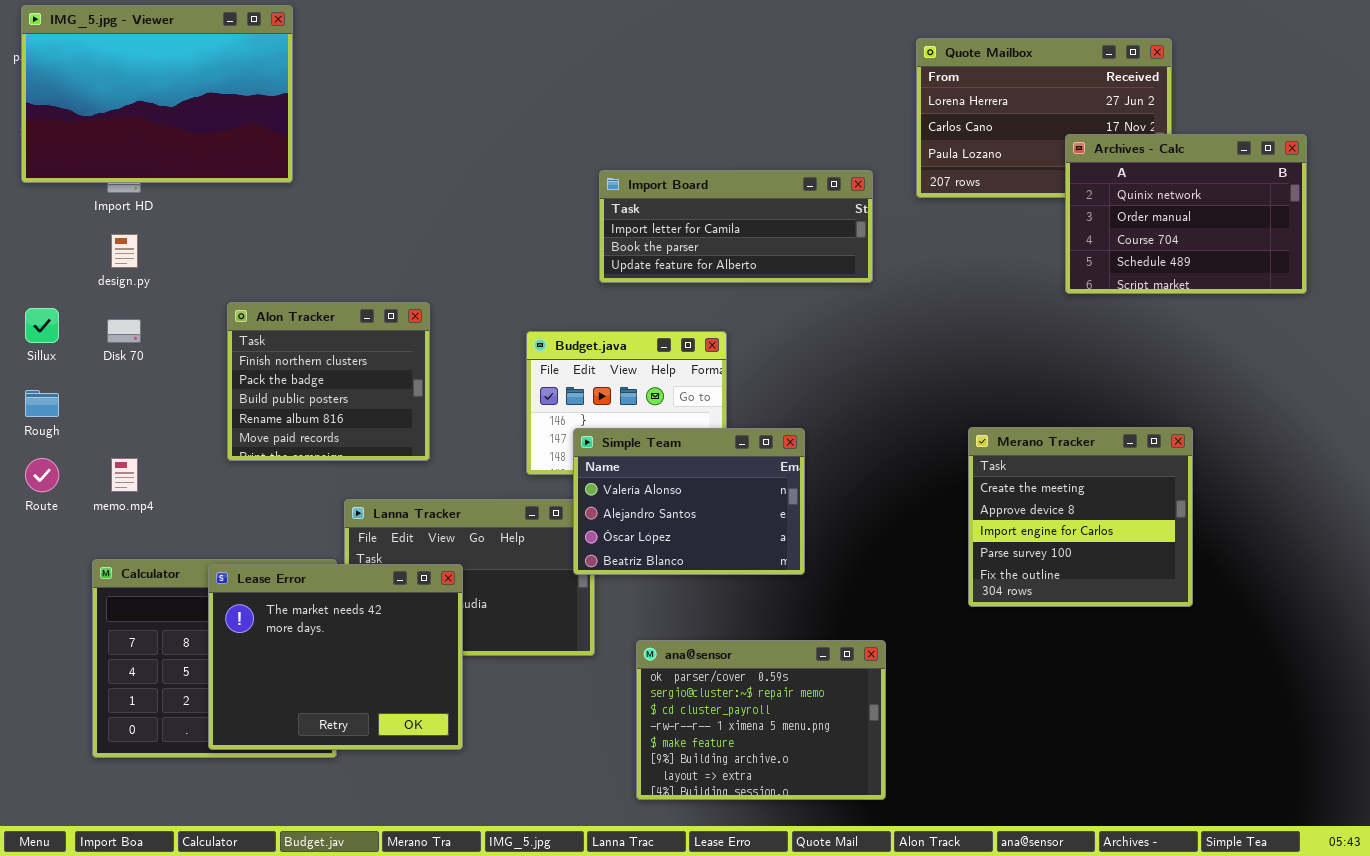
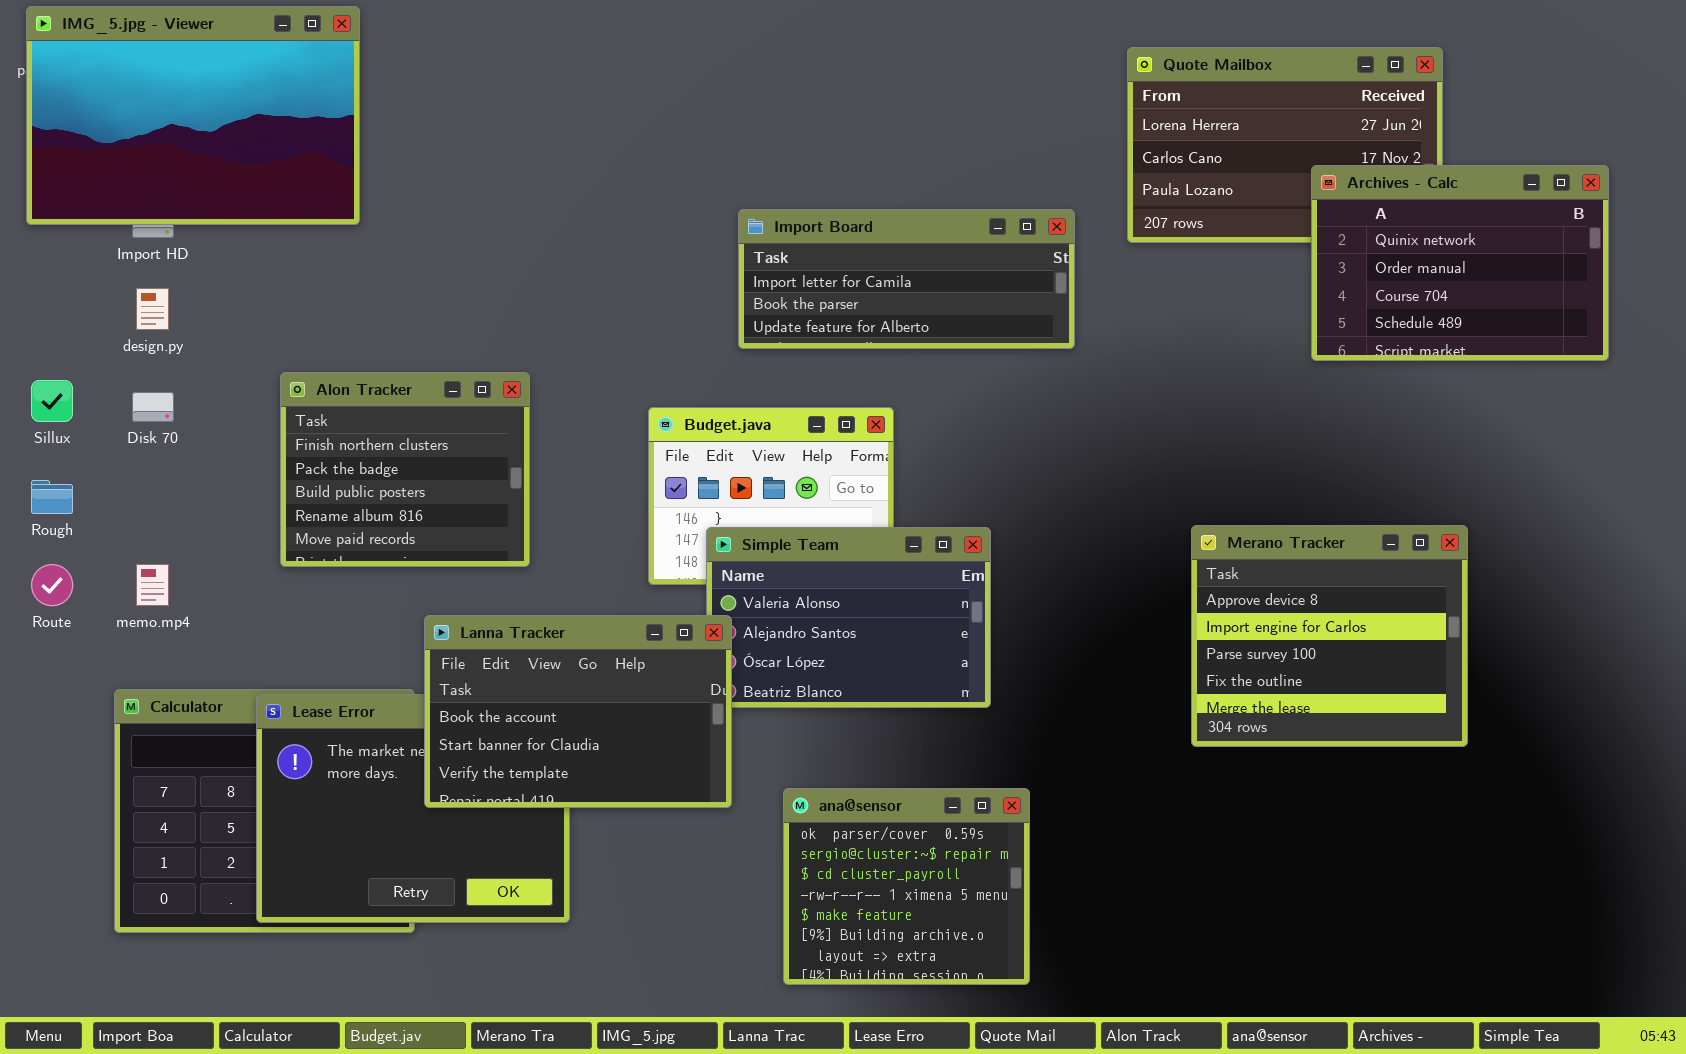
Merano Tracker: [968,427,1193,607] -> [1191,525,1468,747], scrolled down 1 row
Lanna Tracker: [344,499,595,656] -> [424,615,732,808], raised
ana@sensor: [636,640,886,800] -> [783,788,1030,985], resized

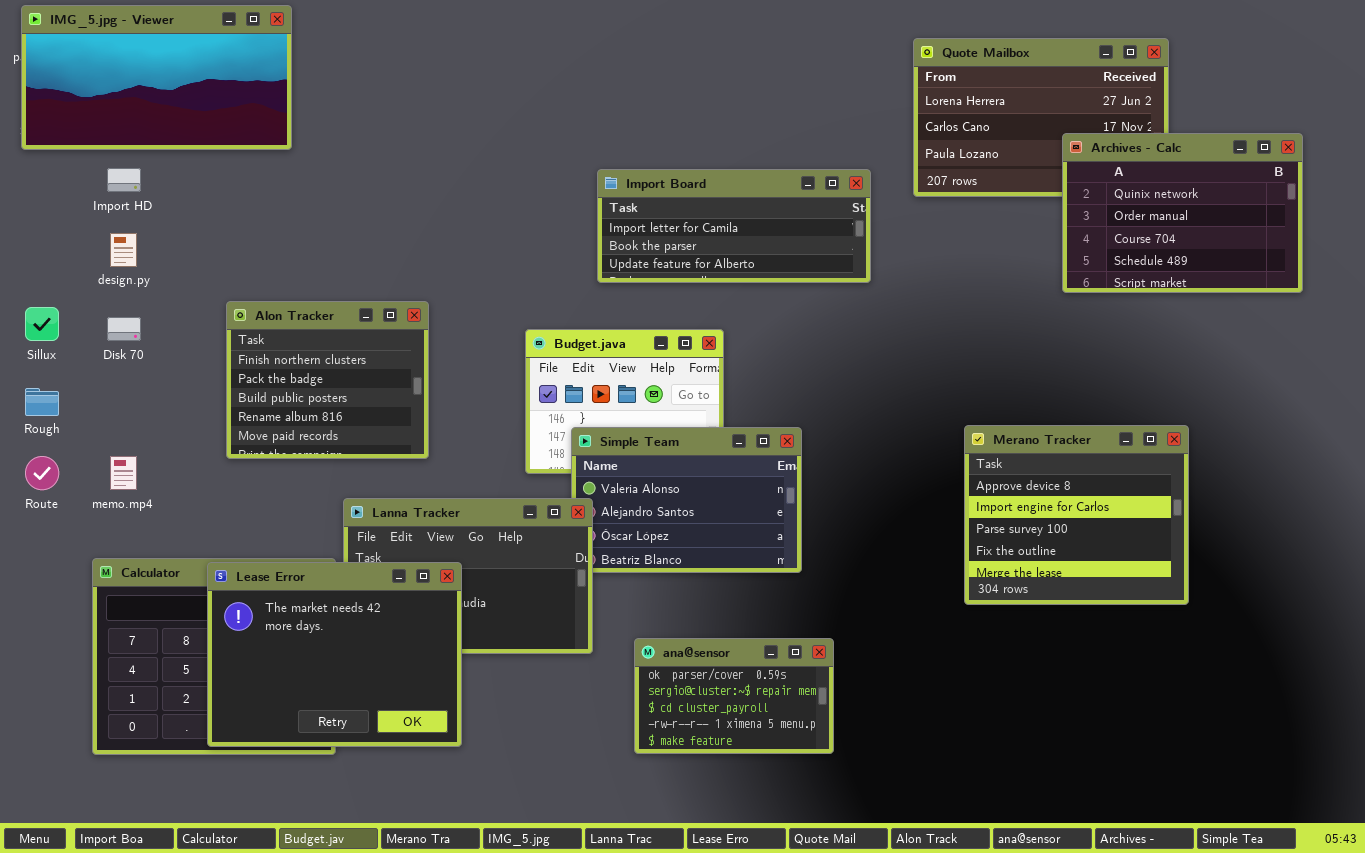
IMG_5.jpg - Viewer: [26,6,360,225] -> [21,5,292,150], resized
Lease Error: [256,694,570,923] -> [207,562,462,747], raised
ana@sensor: [783,788,1030,985] -> [634,638,834,754], resized

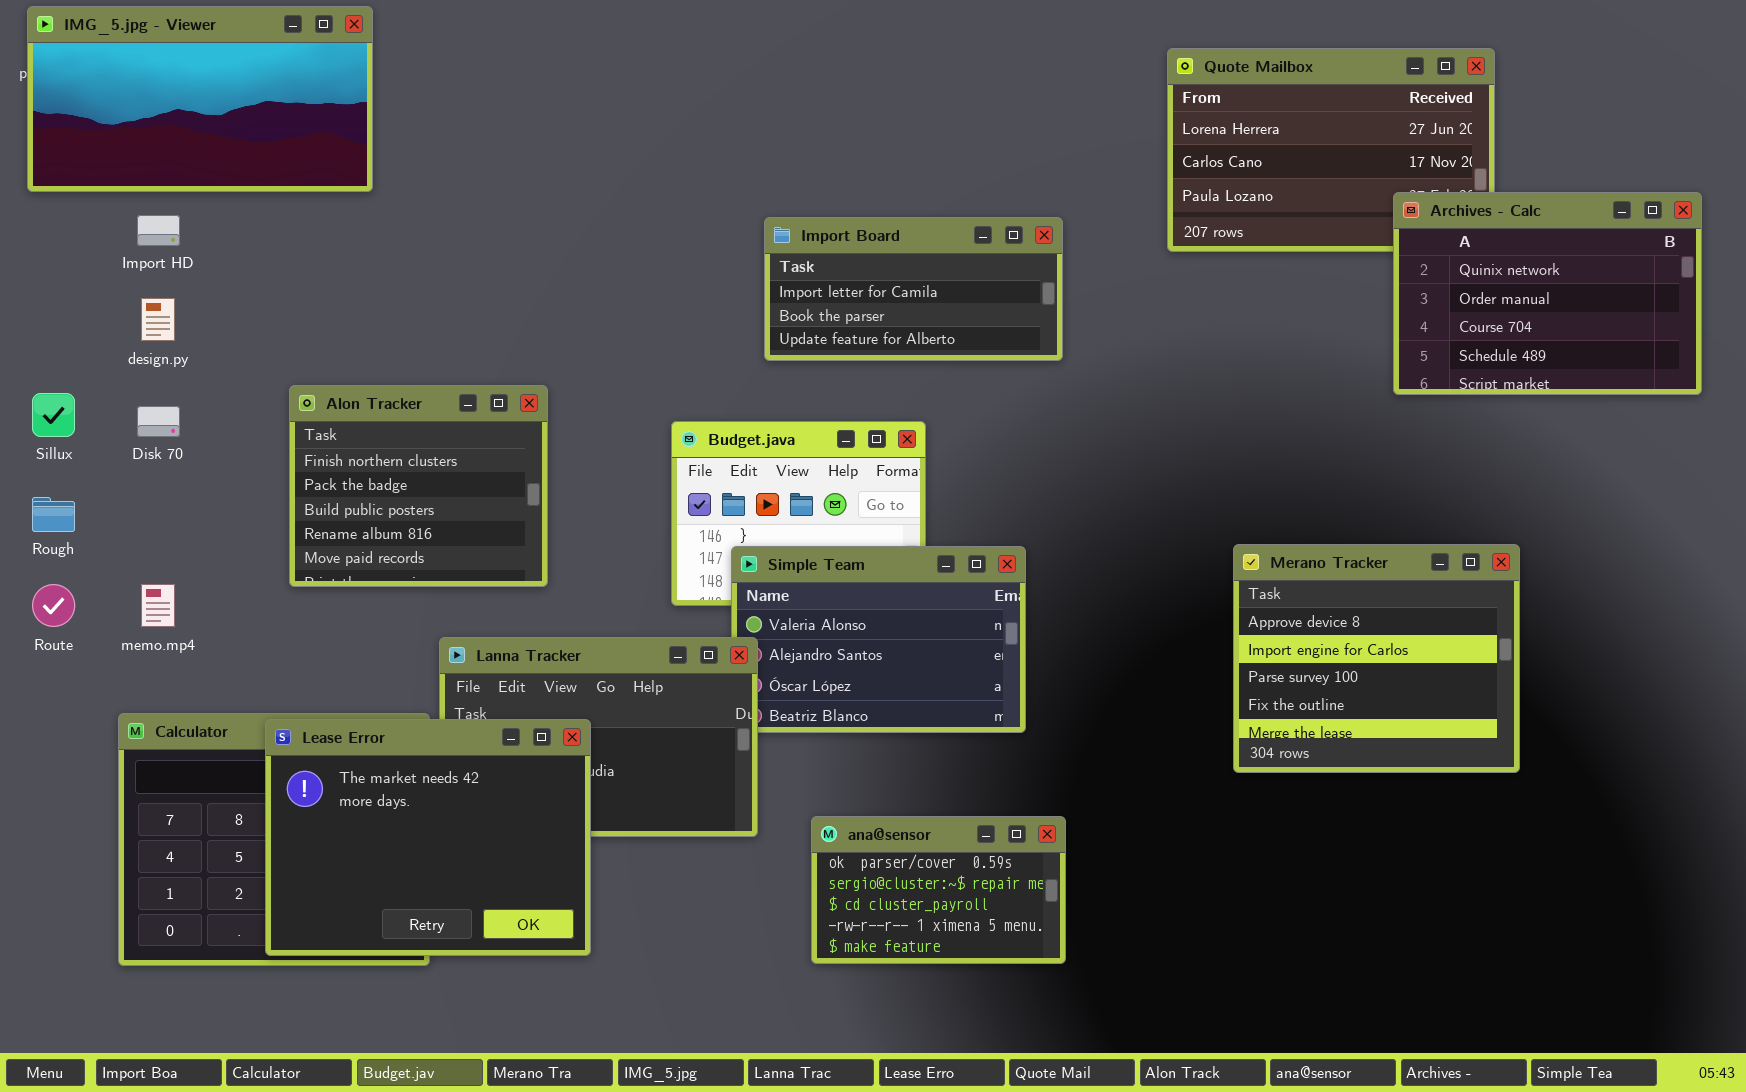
Archives - Calc: [1062,133,1303,293] -> [1393,192,1702,395], moved
Import Board: [597,169,871,283] -> [764,217,1063,361], resized

